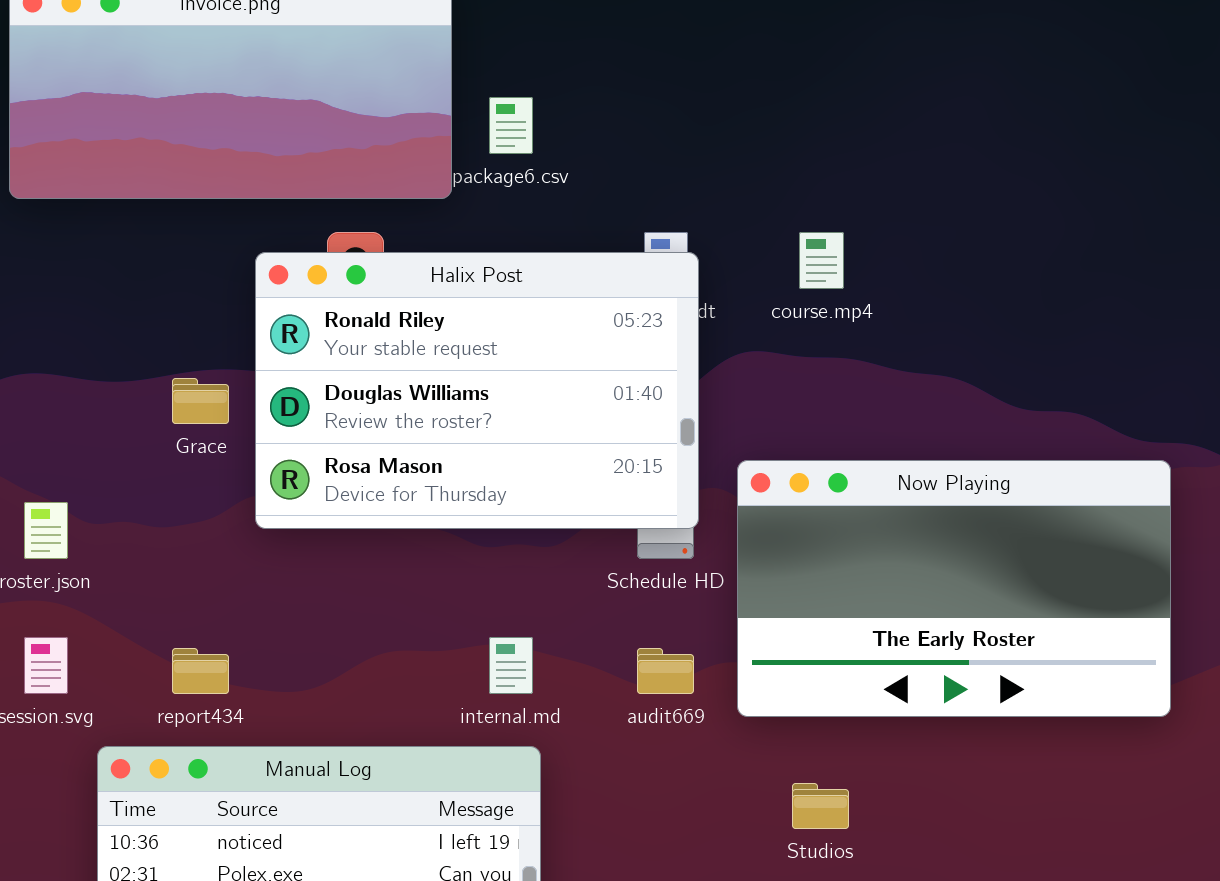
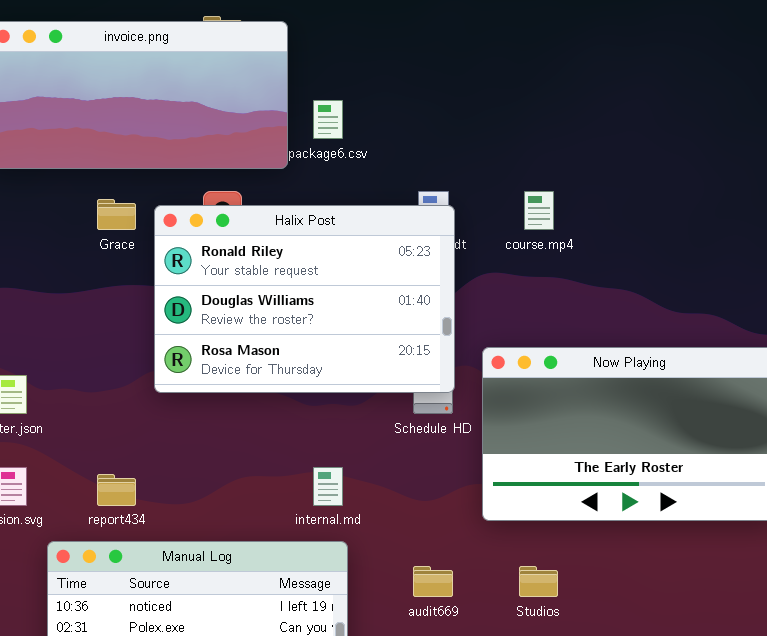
Grace: [172,378,229,424] -> [97,199,136,230], moved
audit669: [637,648,694,694] -> [413,566,453,597], moved

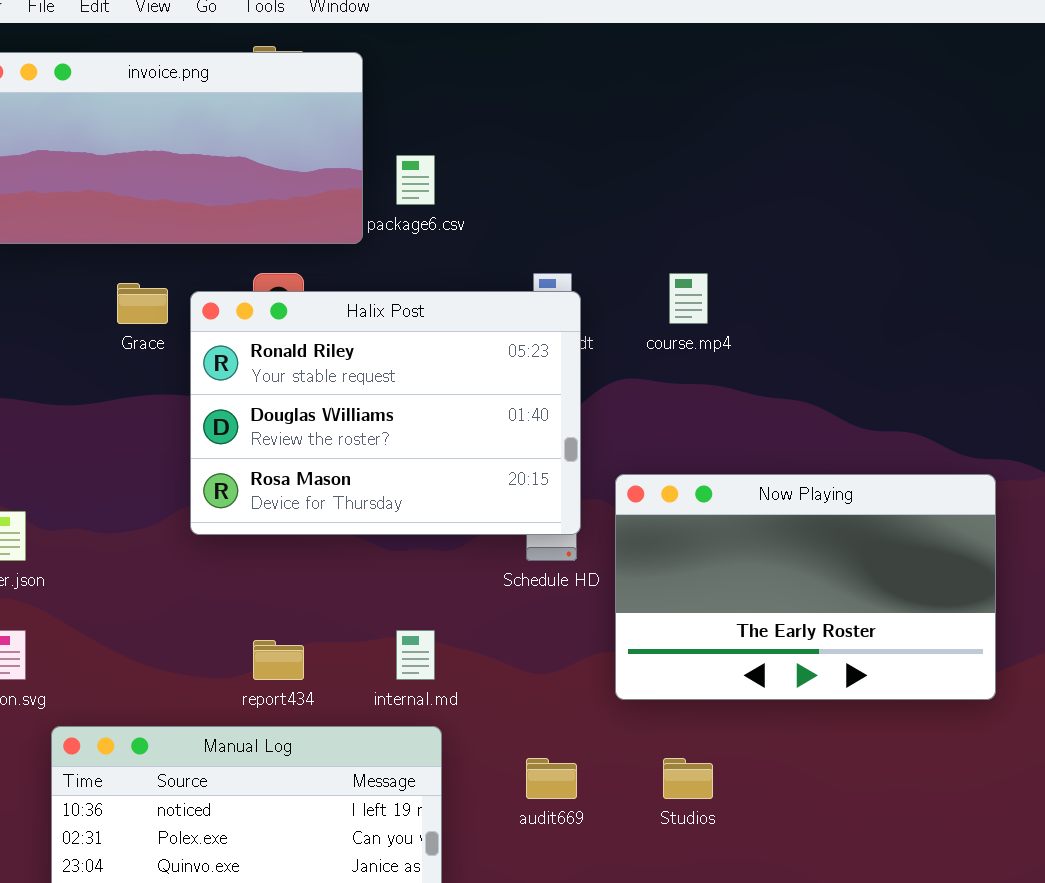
report434: [97,474,136,506] -> [253,640,304,680], moved

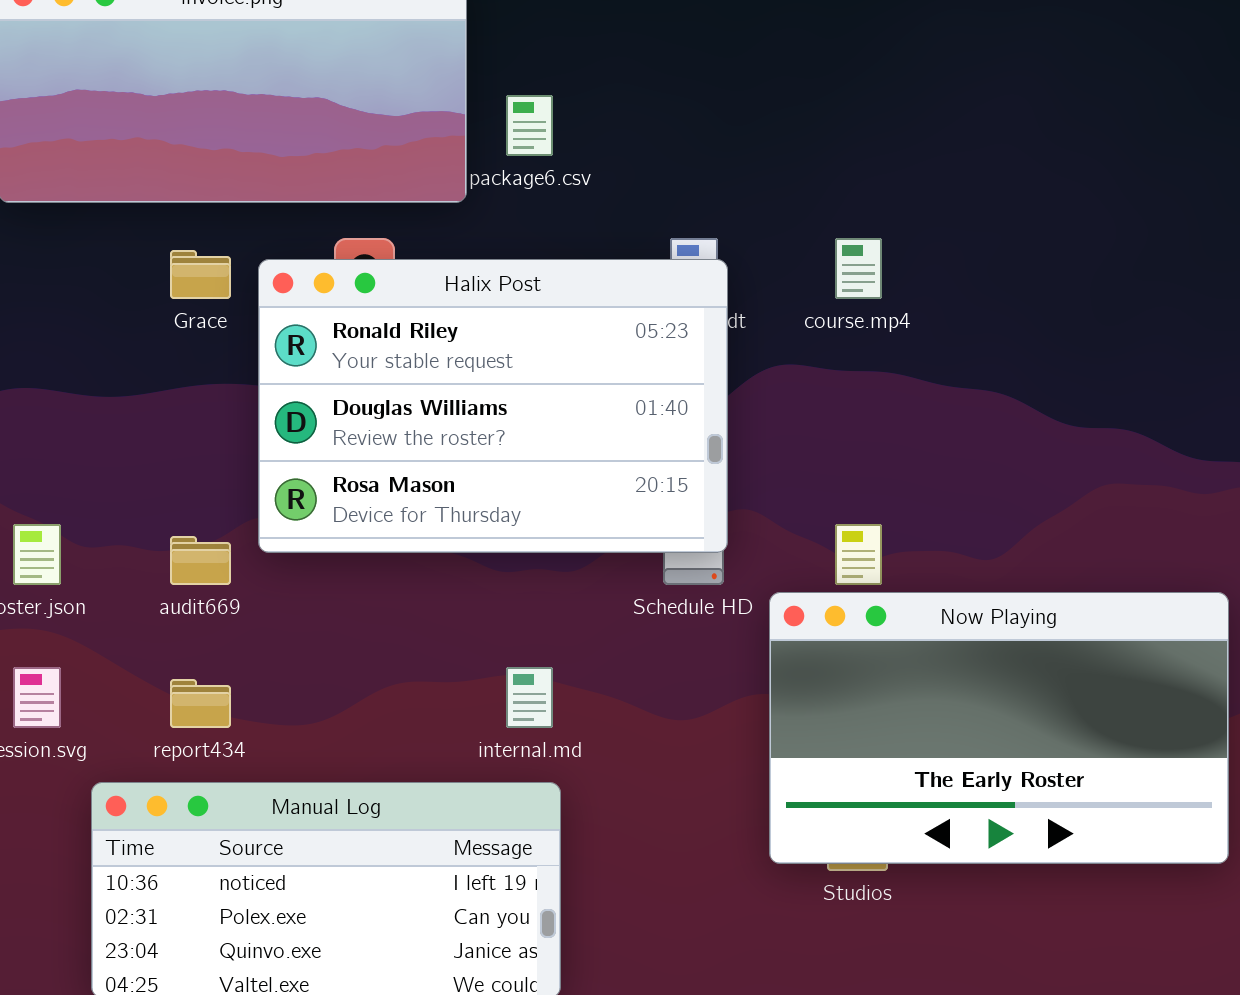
Now Playing: [615,474,996,700] -> [769,592,1229,864], moved
report434: [253,640,304,680] -> [170,679,231,728], moved
audit669: [526,758,577,799] -> [170,536,231,585], moved

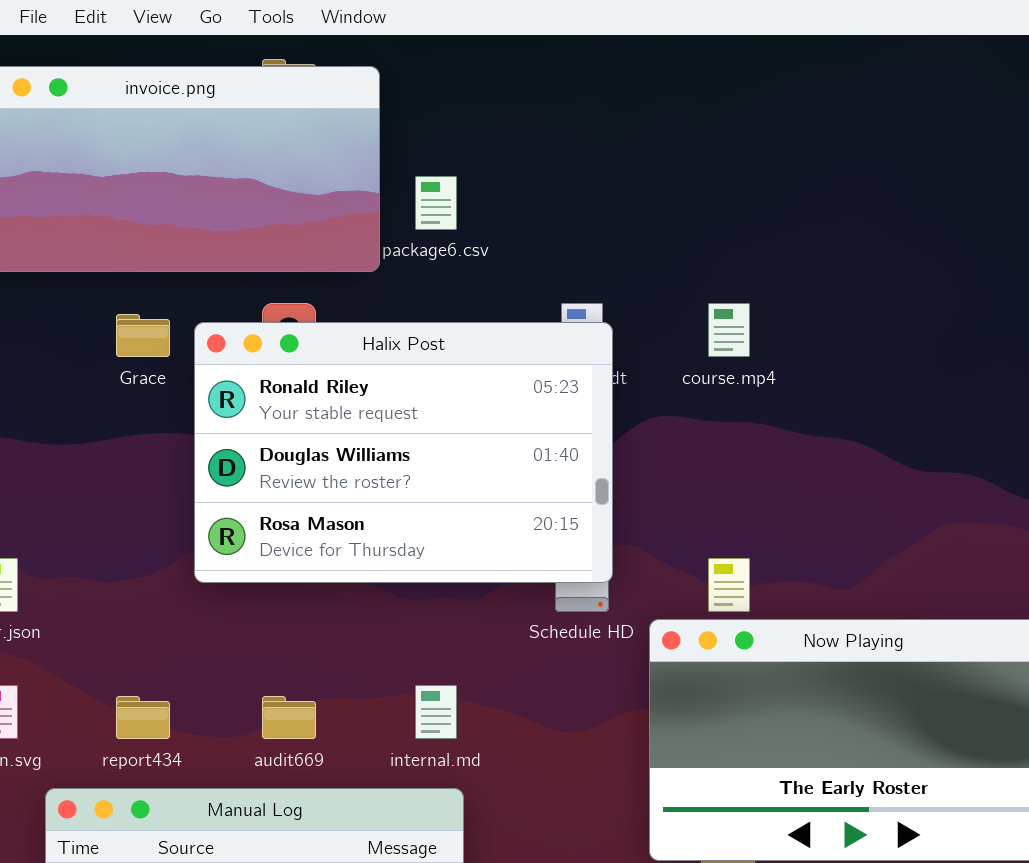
audit669: [170,536,231,585] -> [262,696,316,739], moved

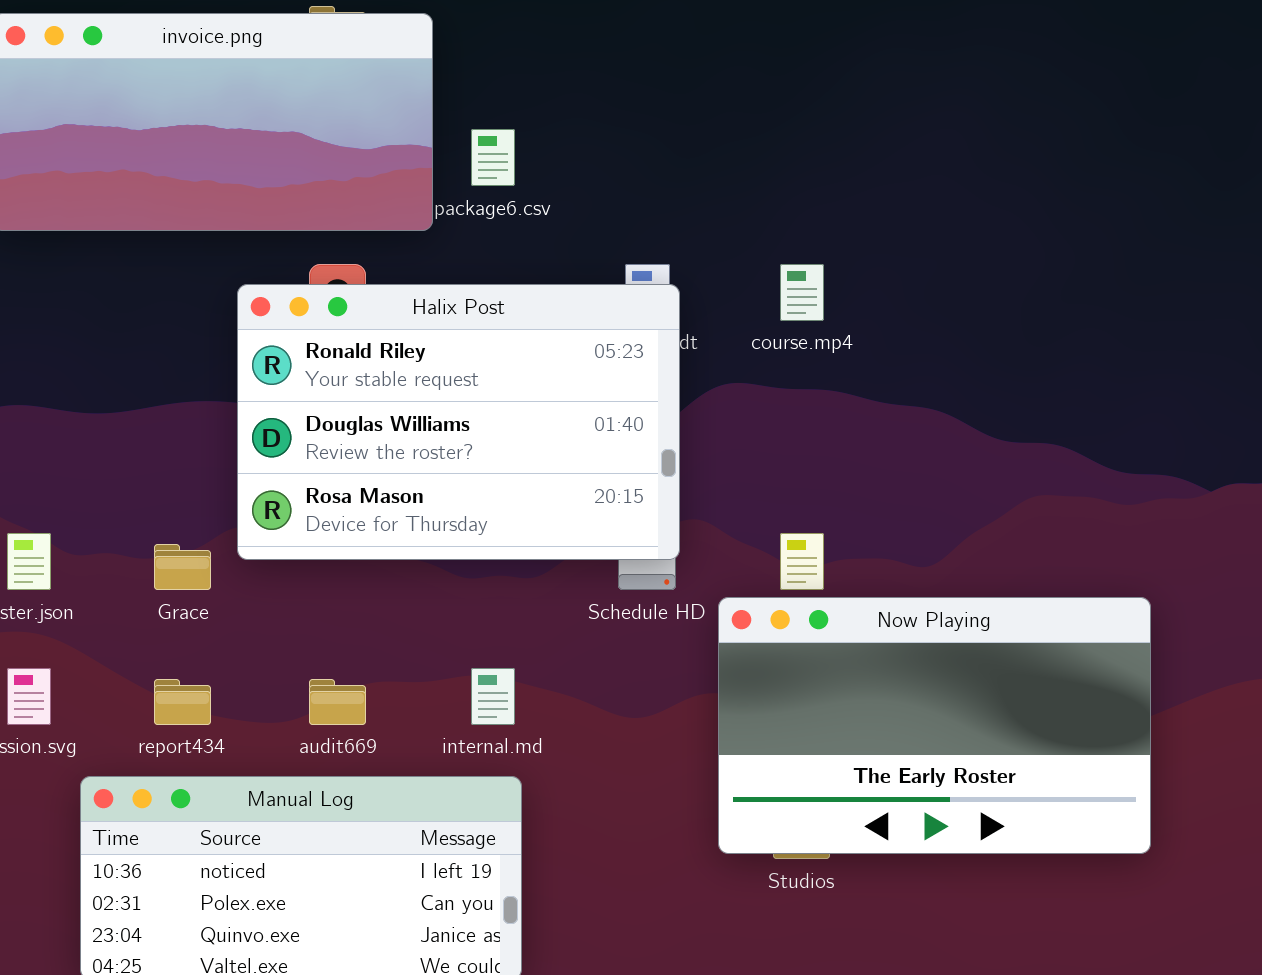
Grace: [116,314,170,357] -> [154,544,211,590], moved

